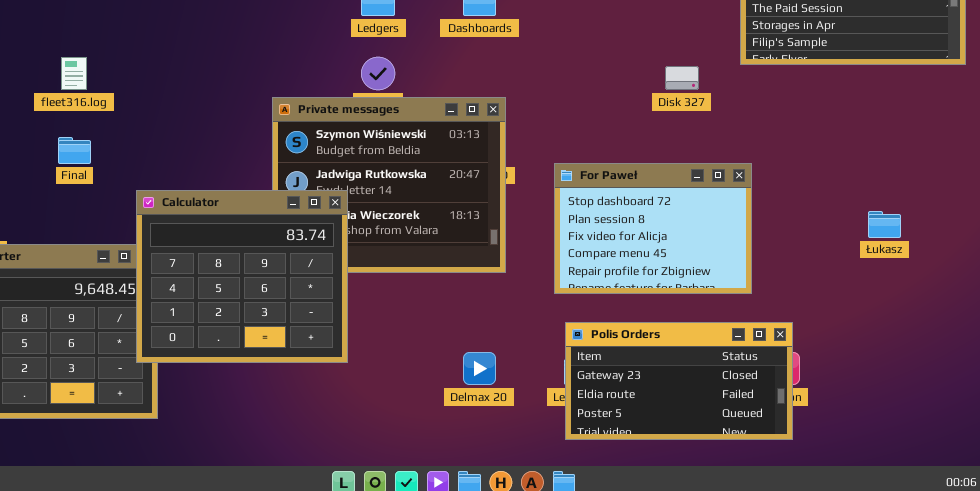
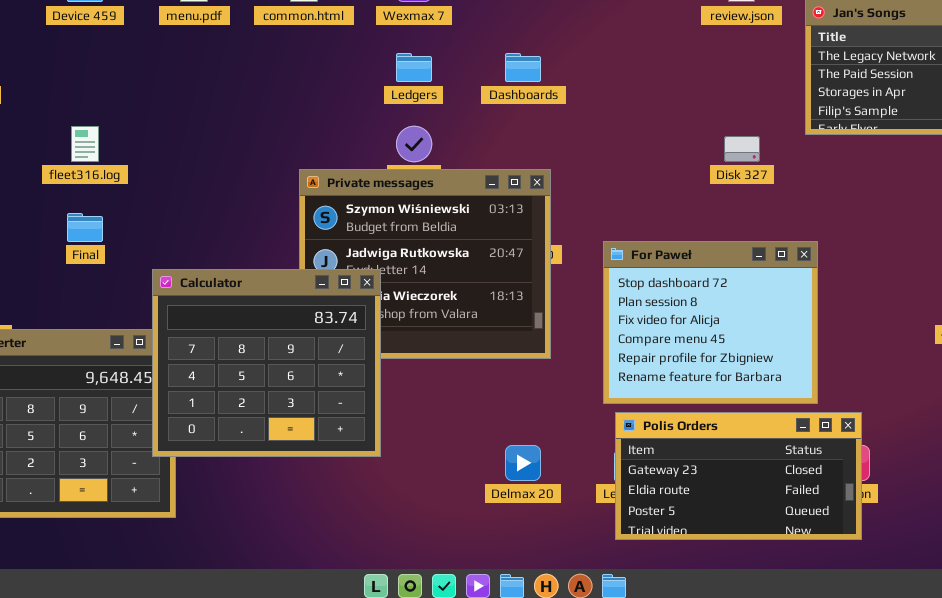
For Paweł: [554,163,752,294] -> [603,241,818,404], resized

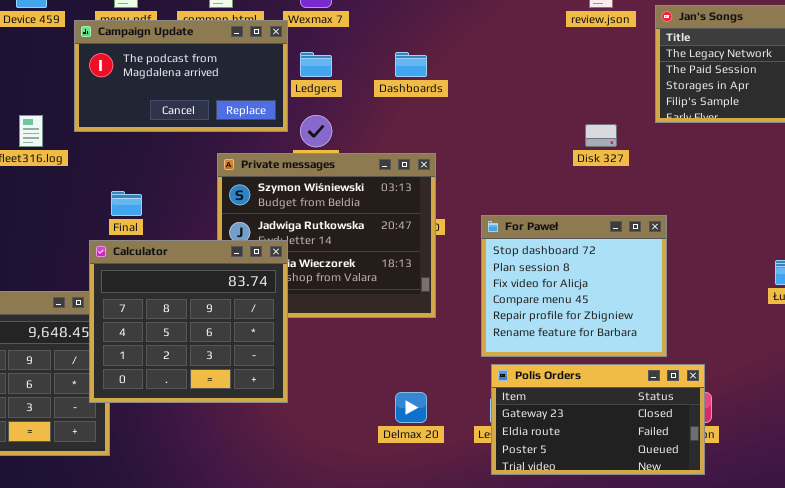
Campaign Update: none -> [74,20,288,132], opened
Final: [67,213,103,242] -> [111,191,142,216], moved

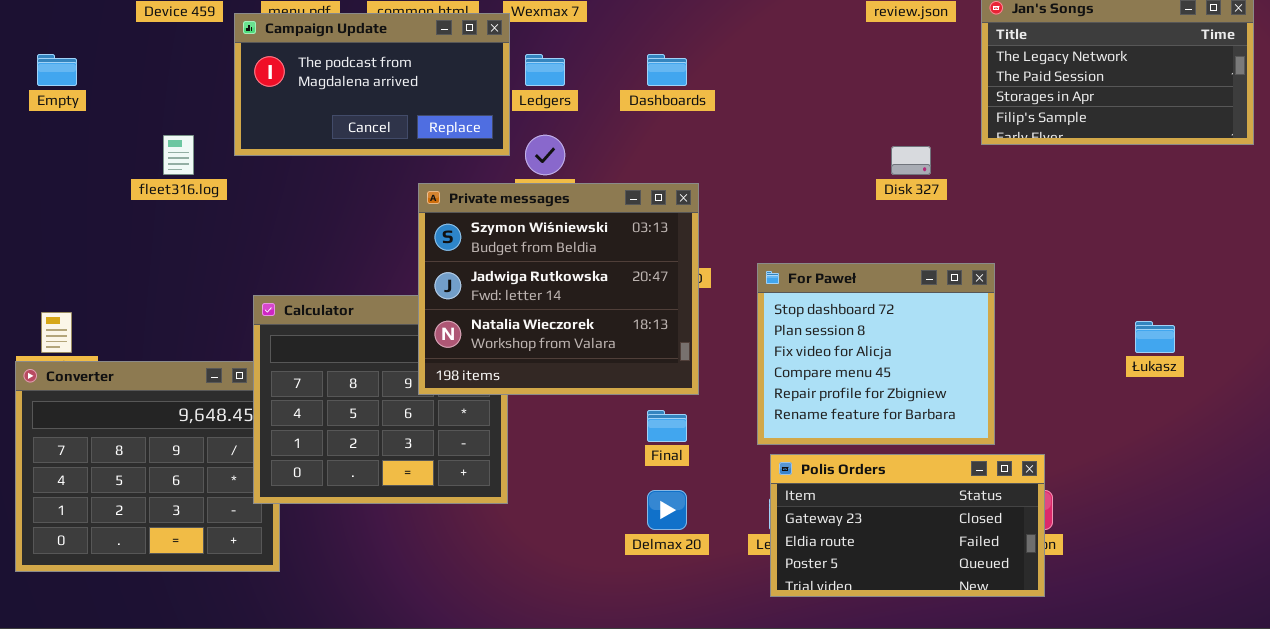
Private messages: [217,153,436,318] -> [418,183,699,395], raised
Final: [111,191,142,216] -> [647,410,687,442], moved

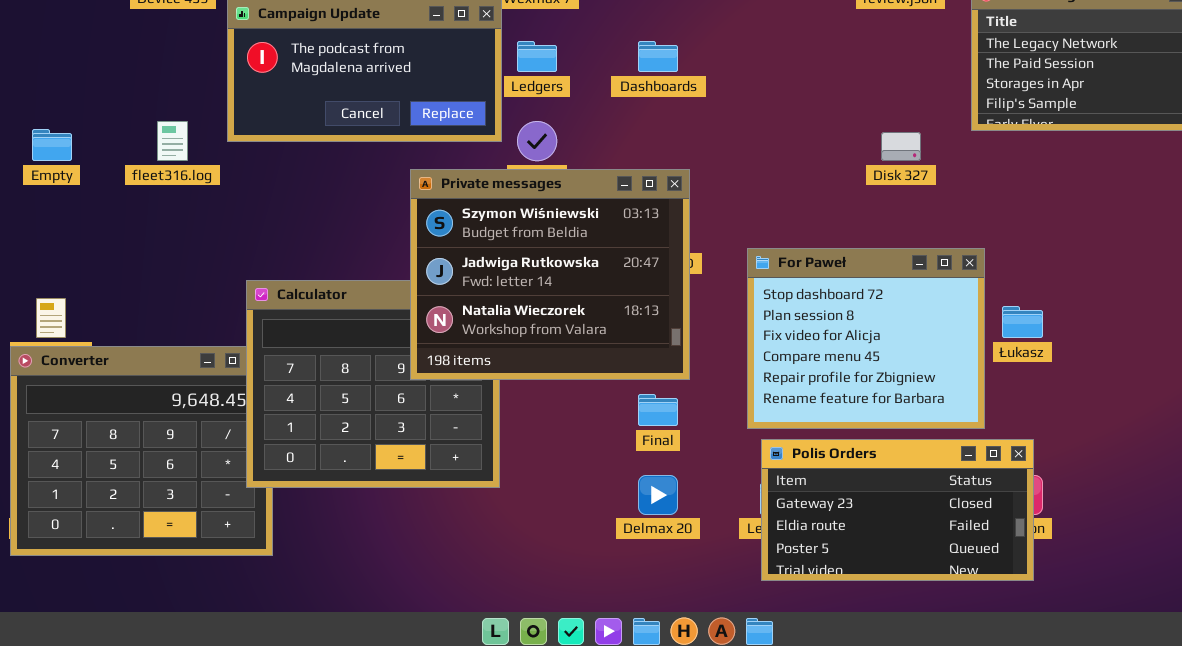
Empty: [37,54,77,86] -> [32,129,72,161], moved
Łukasz: [1135,321,1175,353] -> [1002,306,1043,338], moved

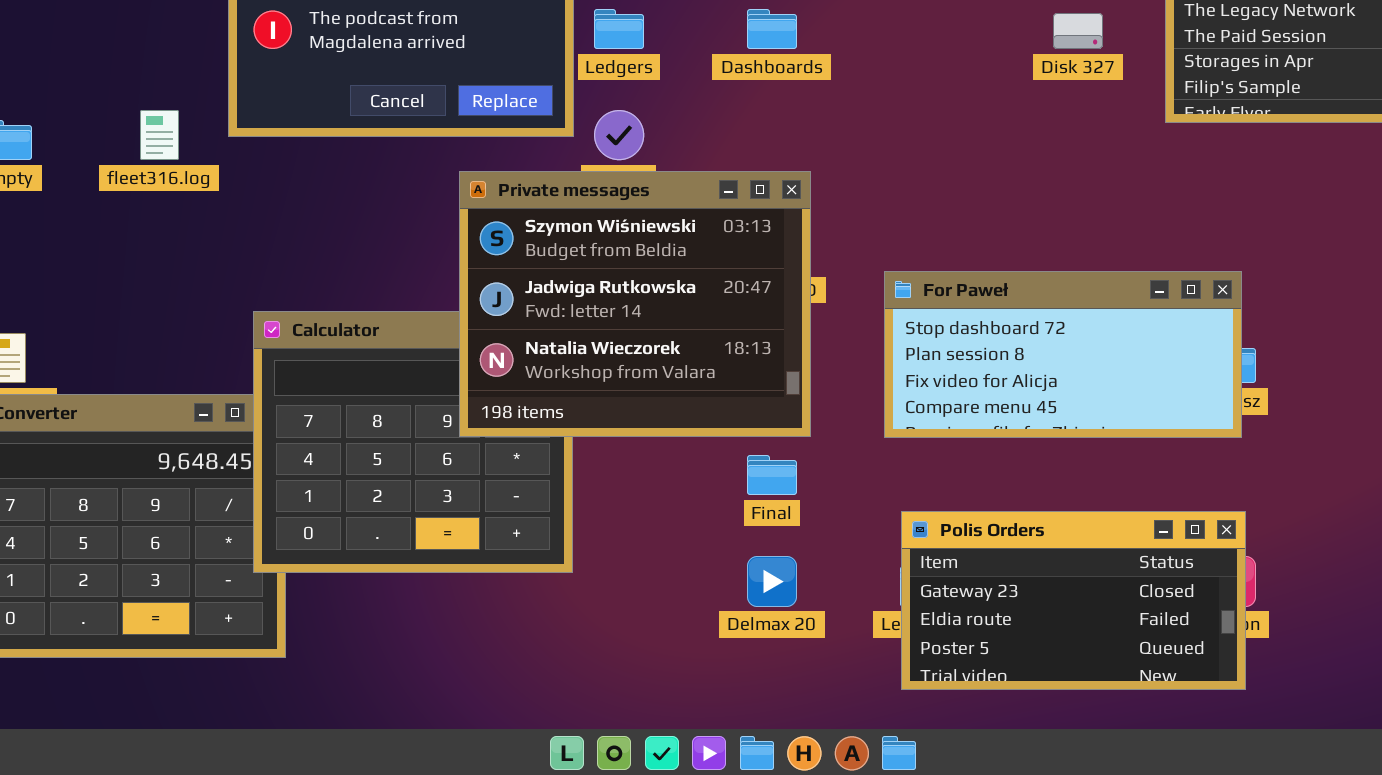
Disk 327: [881,132,921,161] -> [1053,13,1103,49], moved
For Paweł: [747,248,985,429] -> [884,271,1242,438], resized

